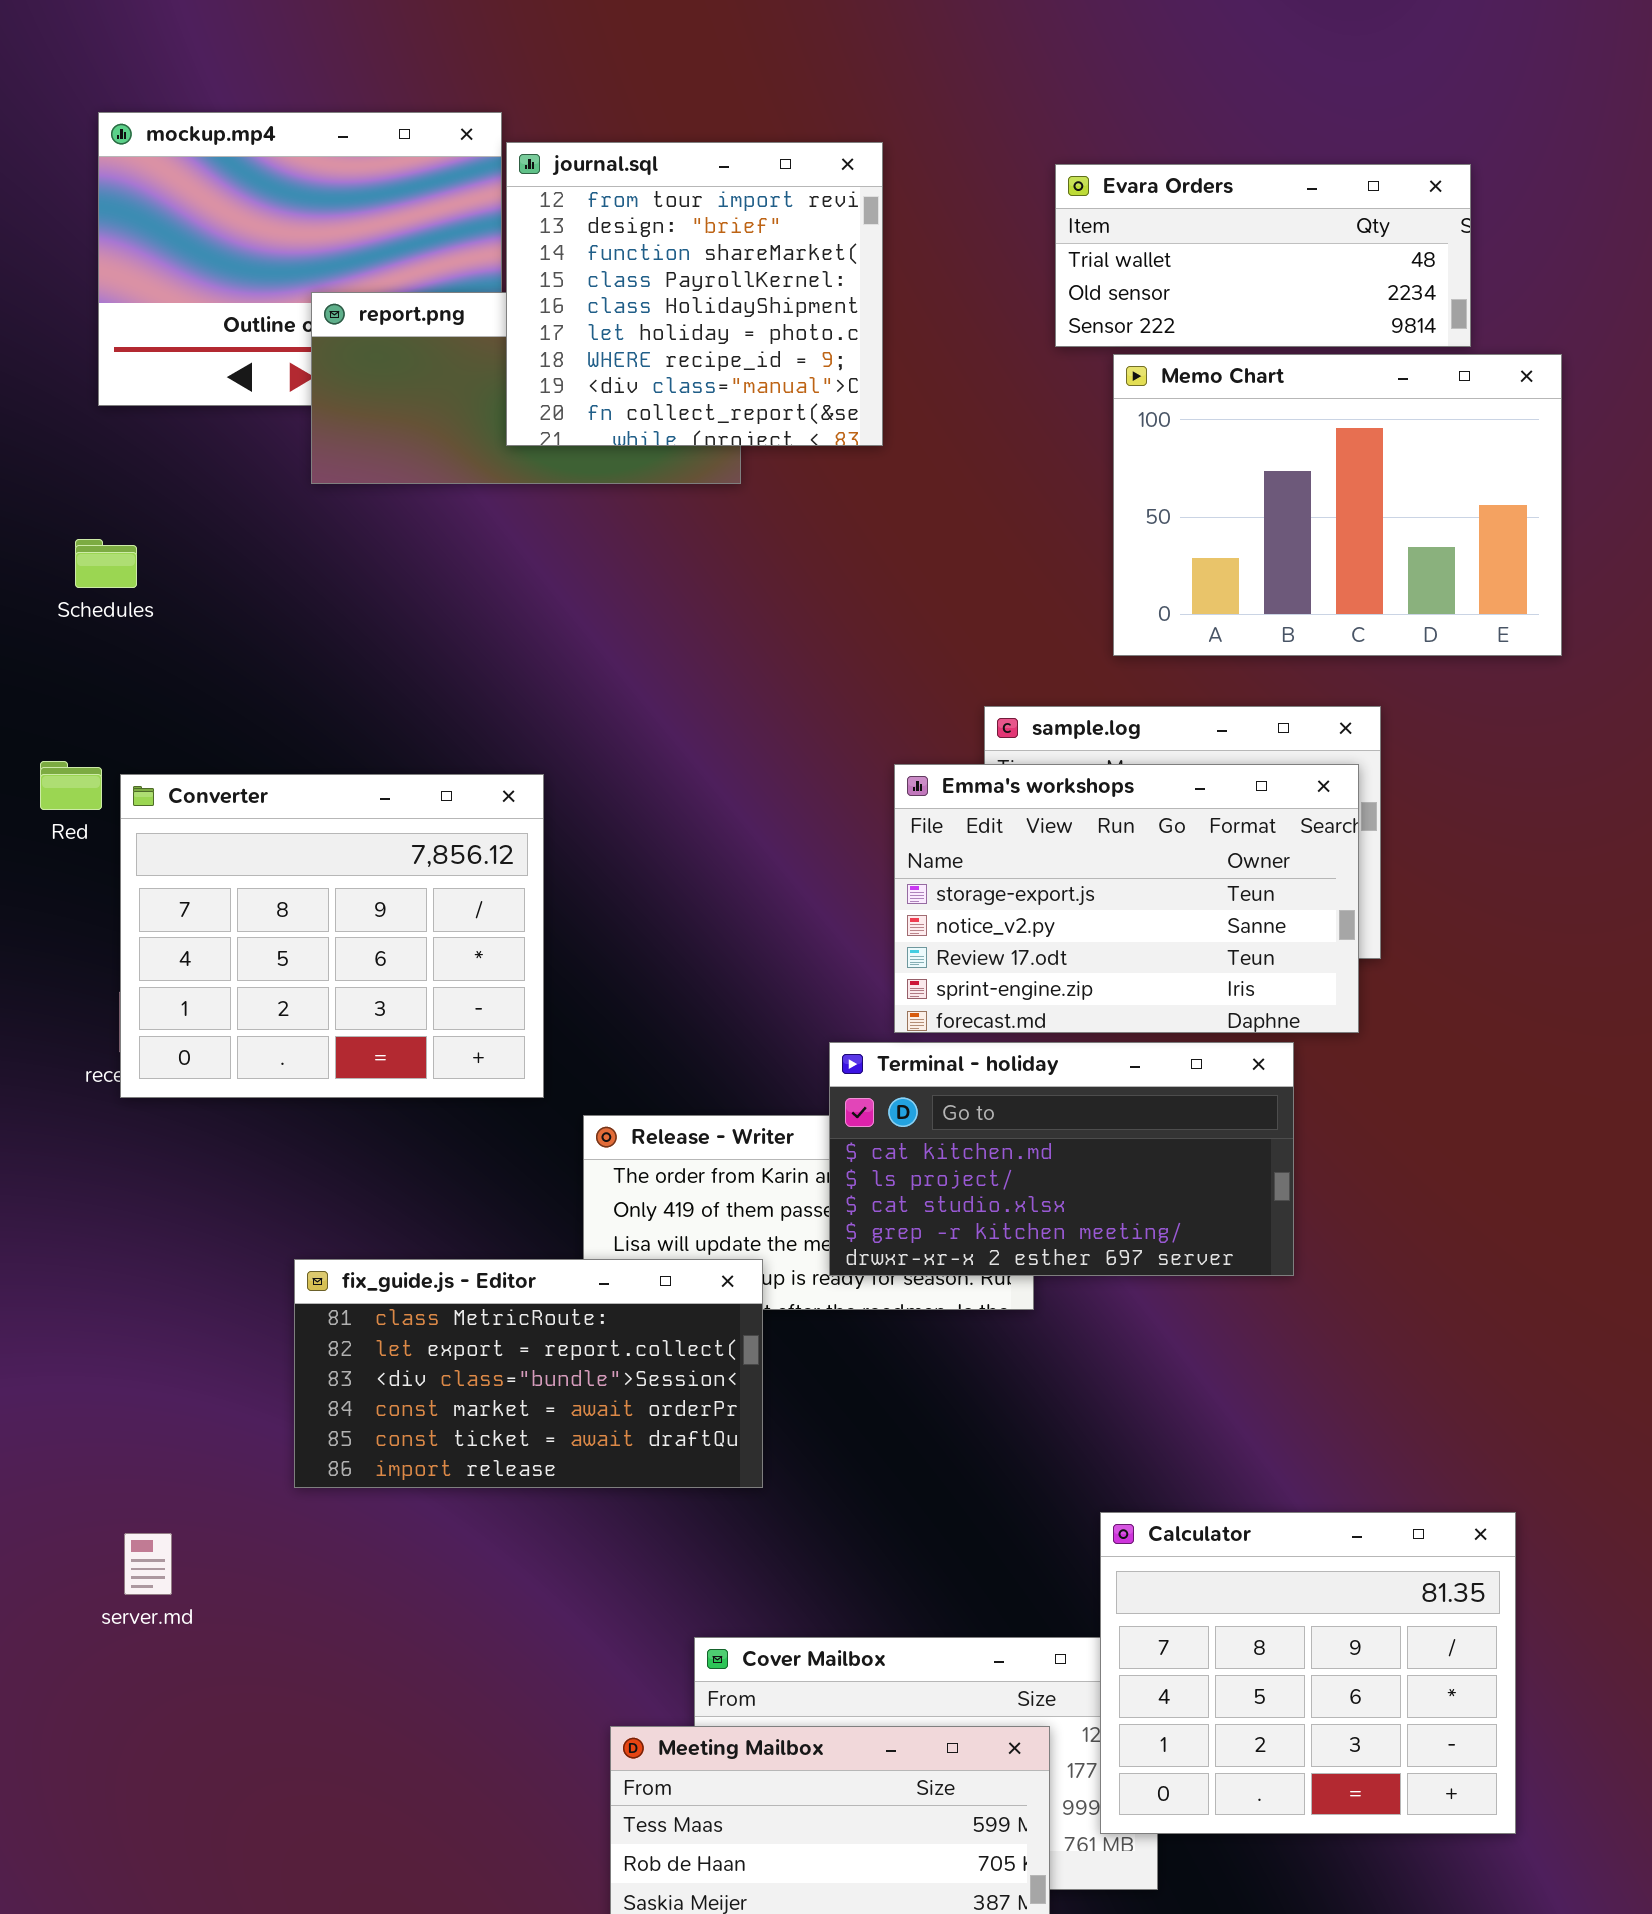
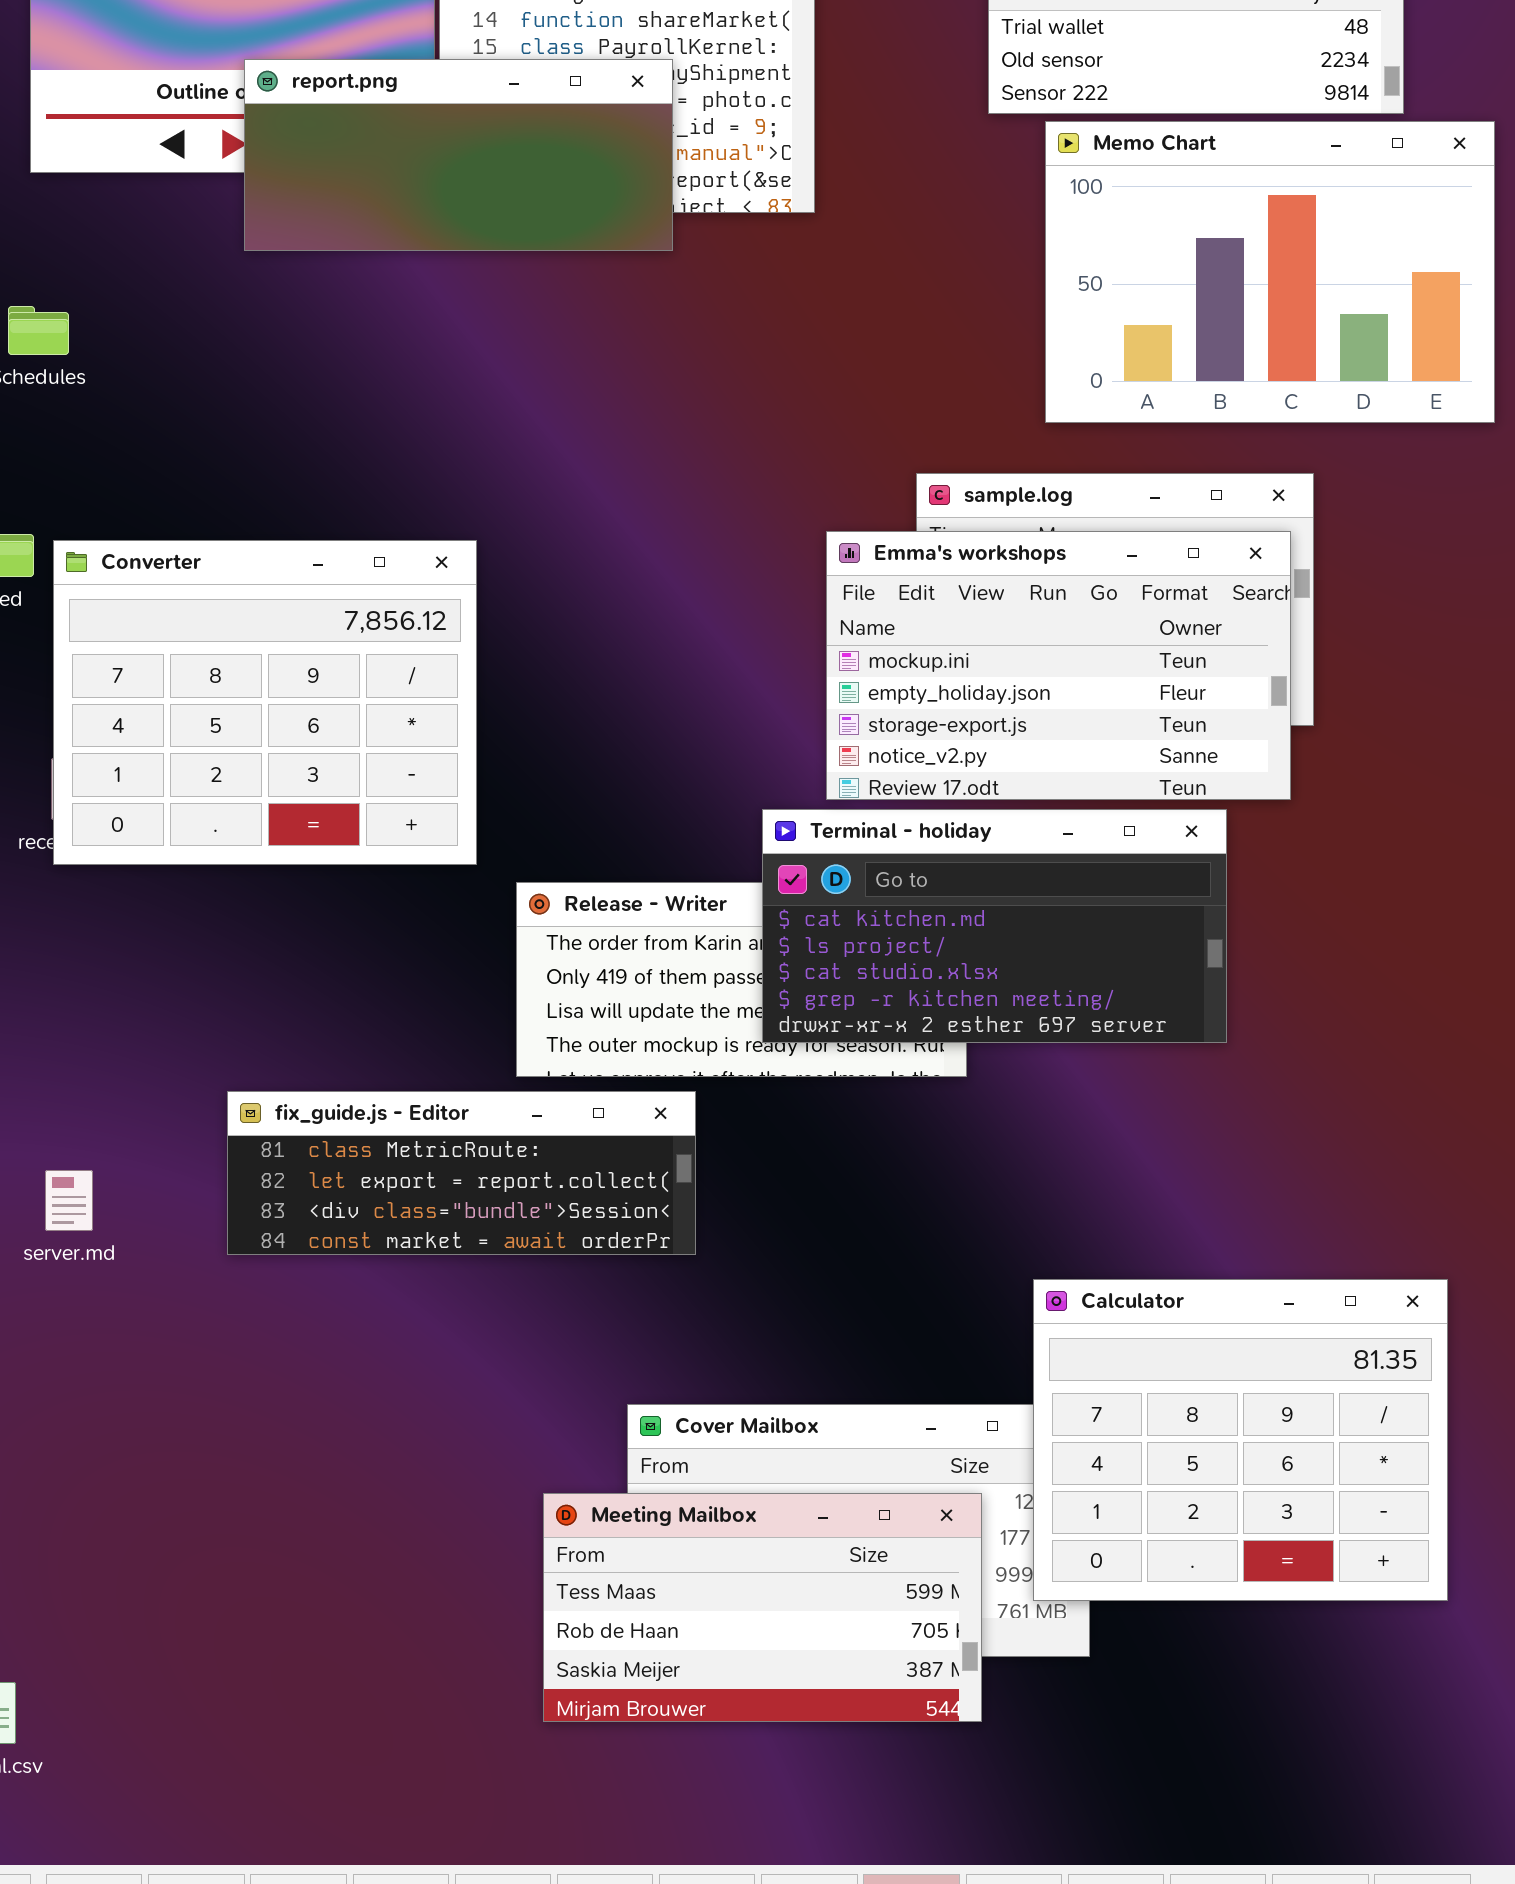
report.png: [311,292,741,484] -> [244,59,673,251], raised
Emma's workshops: [894,764,1359,1033] -> [826,531,1291,800], scrolled up 2 rows
fix_guide.js - Editor: [294,1259,763,1488] -> [227,1091,696,1255], resized
server.md: [124,1533,172,1595] -> [45,1170,93,1231], moved

